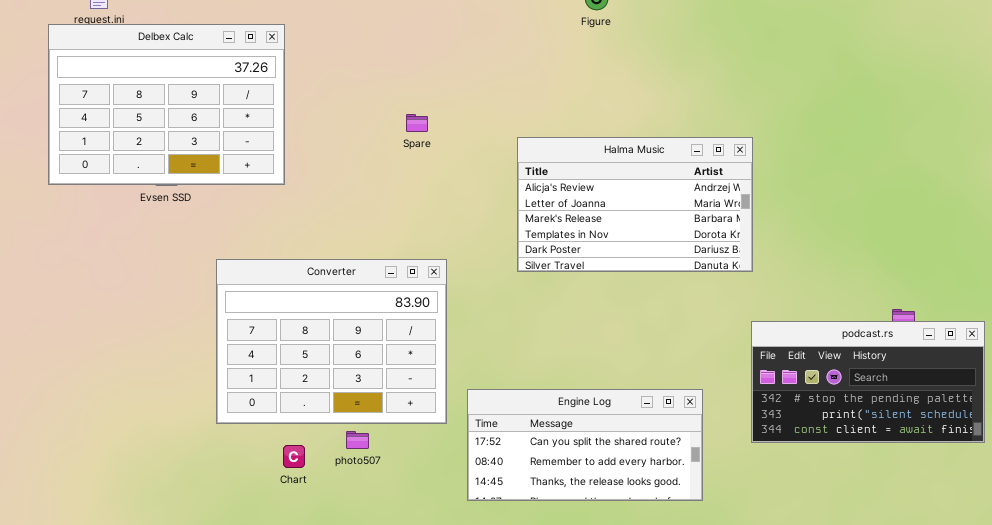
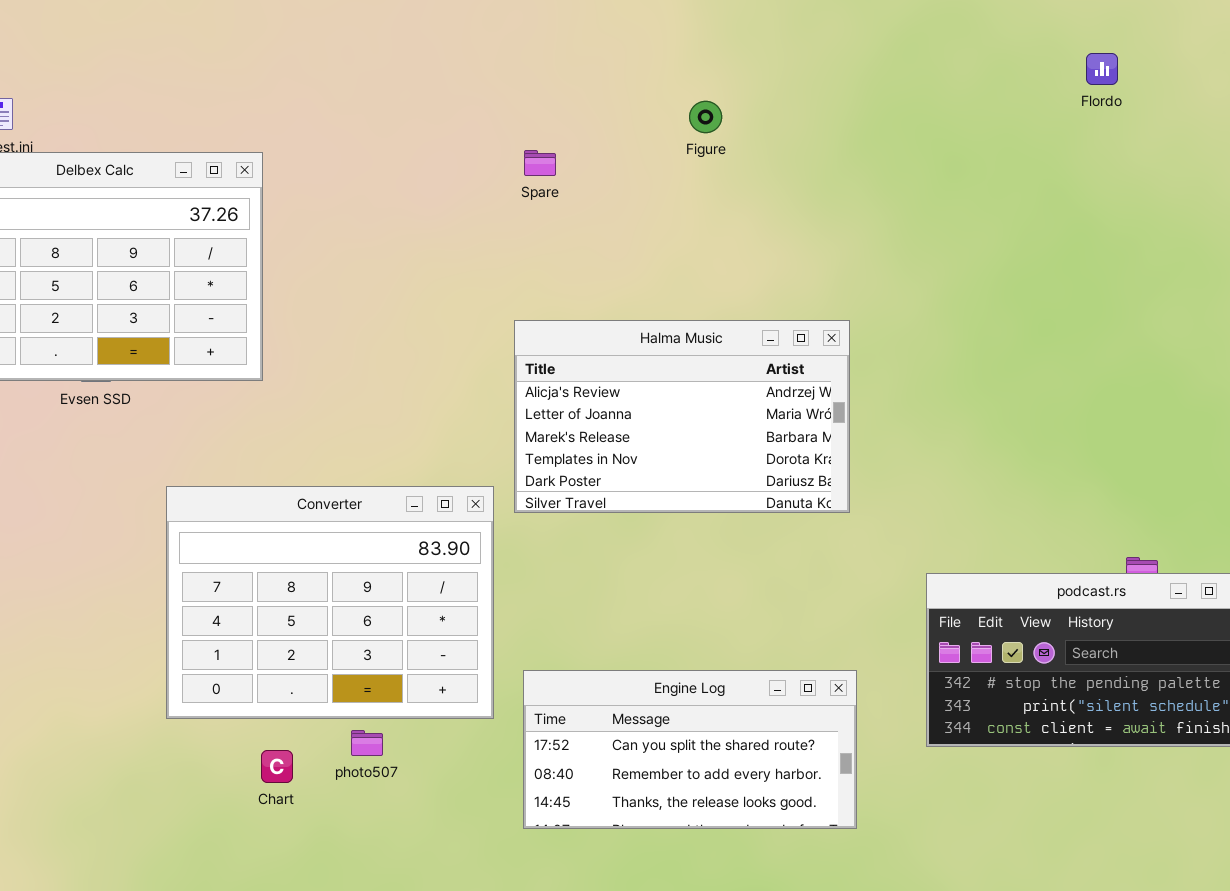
Spare: [406,114,428,132] -> [524,150,556,176], moved
Halma Music: [517,137,753,272] -> [514,320,850,513], moved

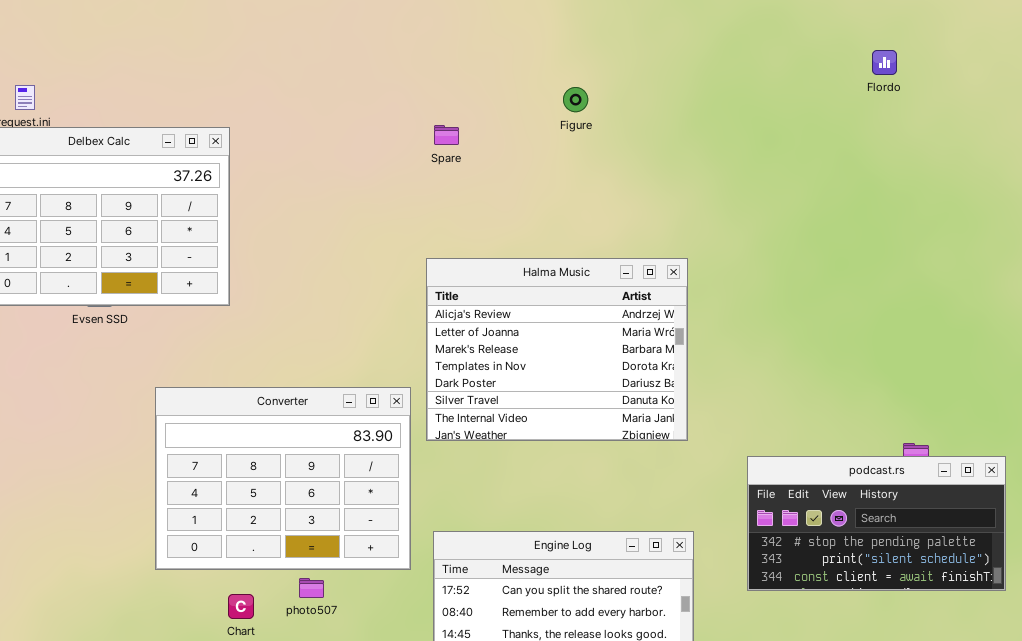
Halma Music: [514,320,850,513] -> [426,258,688,441], resized

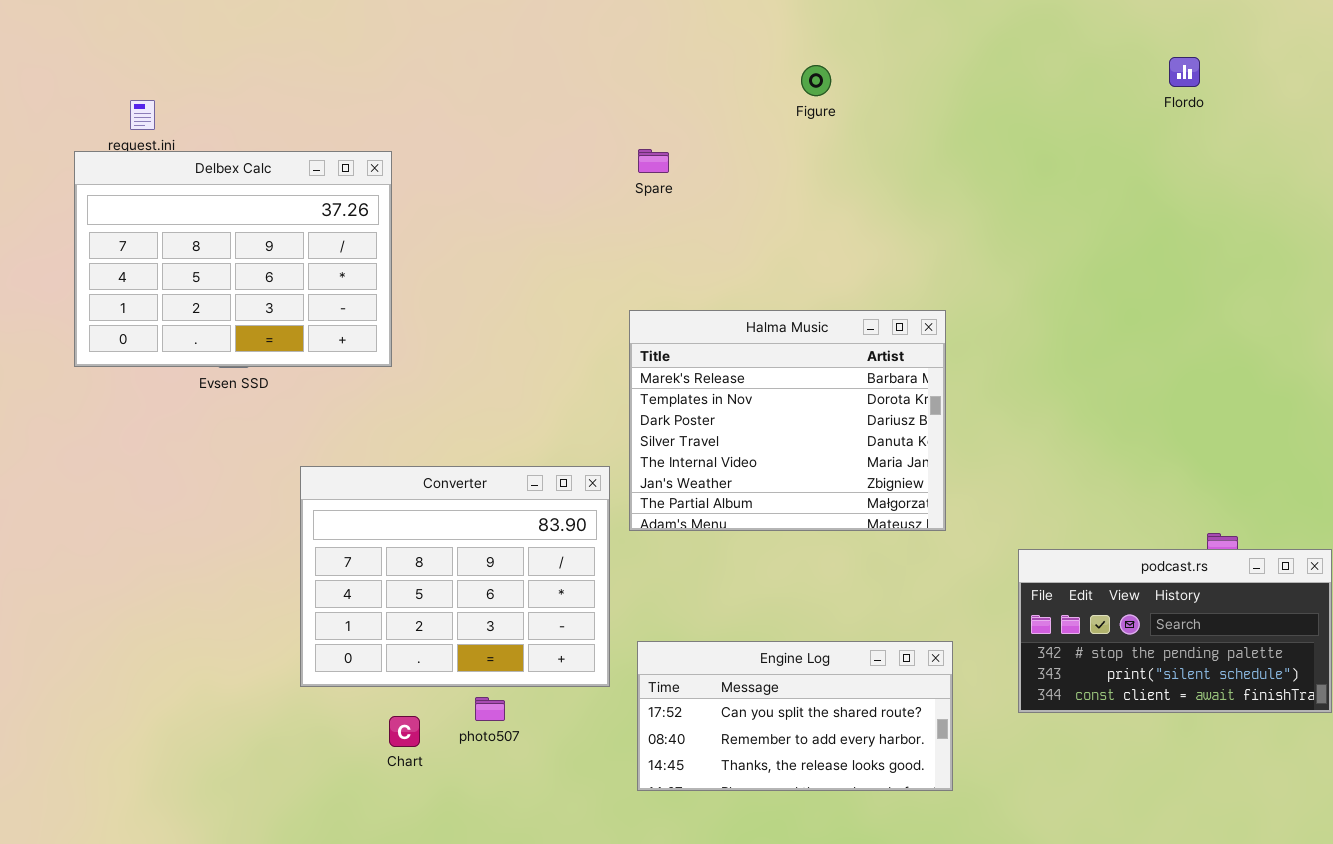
Figure: [563,87,588,112] -> [801,65,831,96], moved
Halma Music: [426,258,688,441] -> [629,310,946,531], scrolled down 2 rows

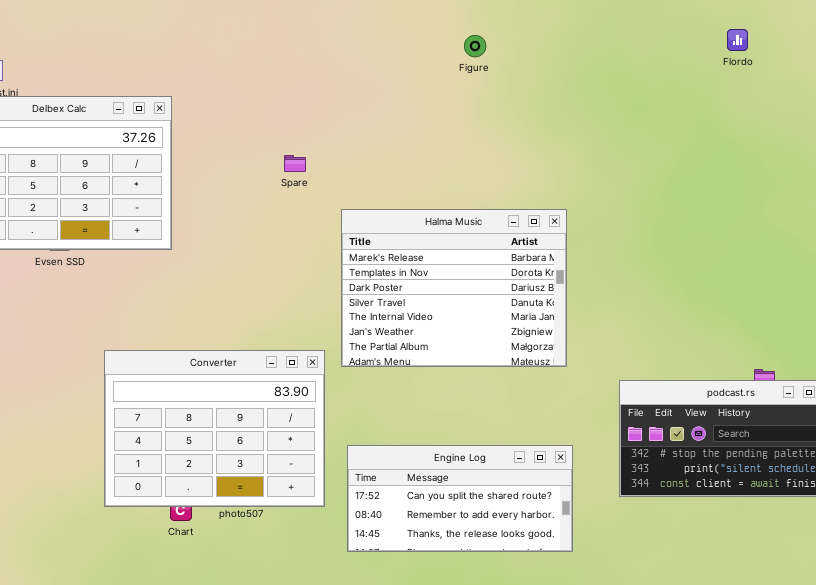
Spare: [638,149,669,173] -> [284,155,306,172], moved
Converter: [300,466,610,687] -> [104,350,325,507], moved

